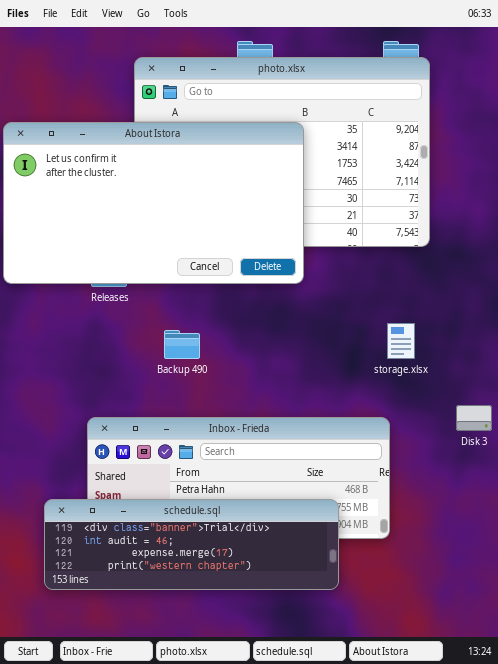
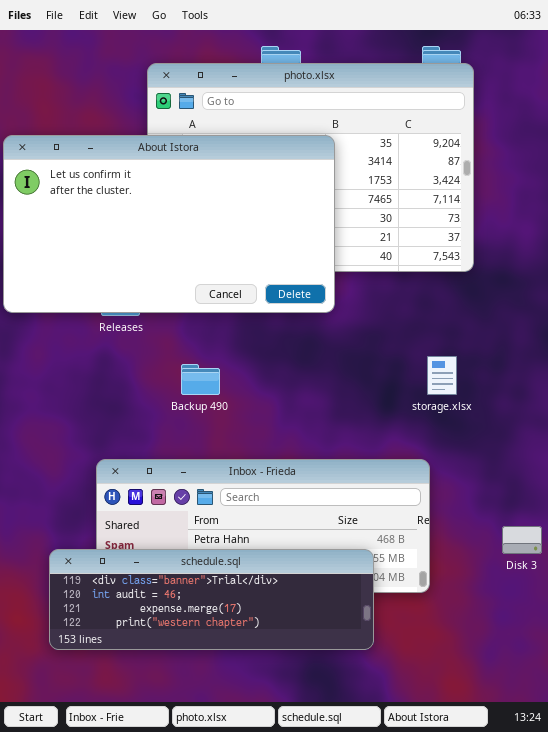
Disk 3: [456,405,492,431] -> [502,526,542,554], moved

